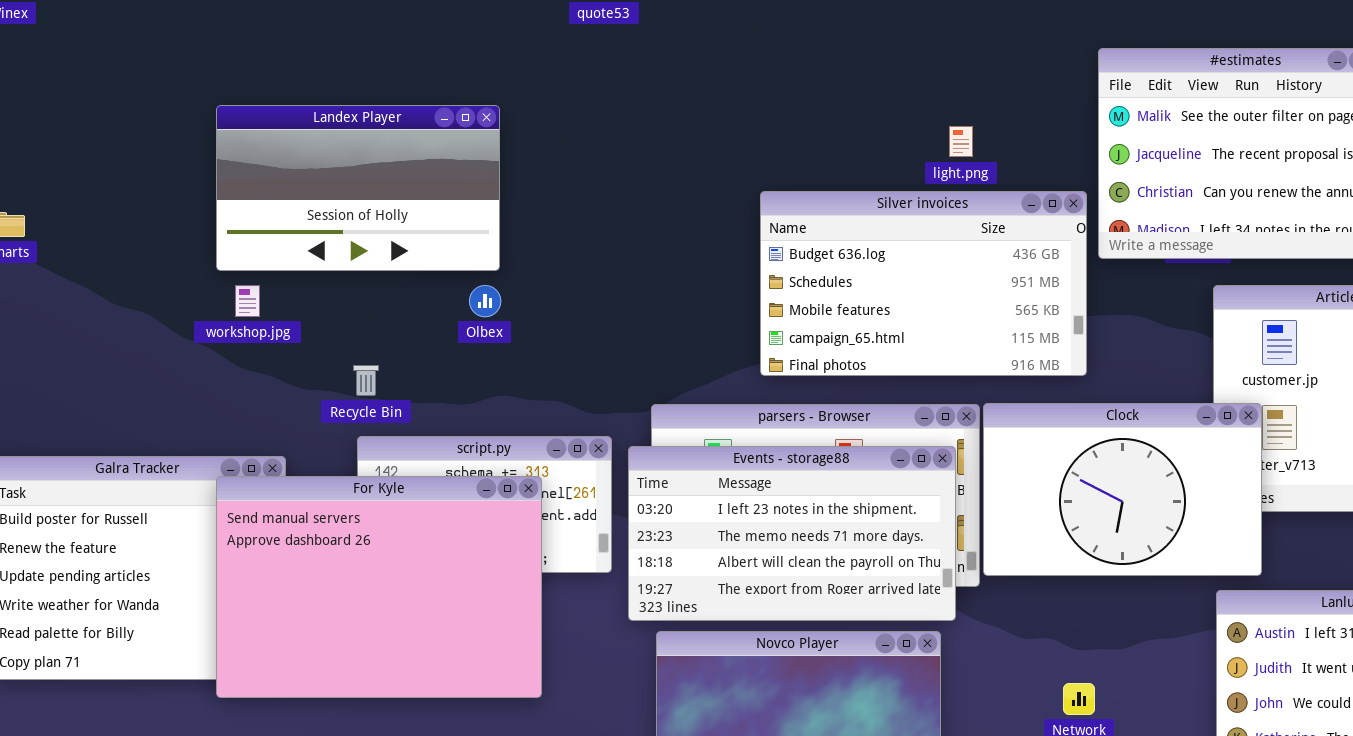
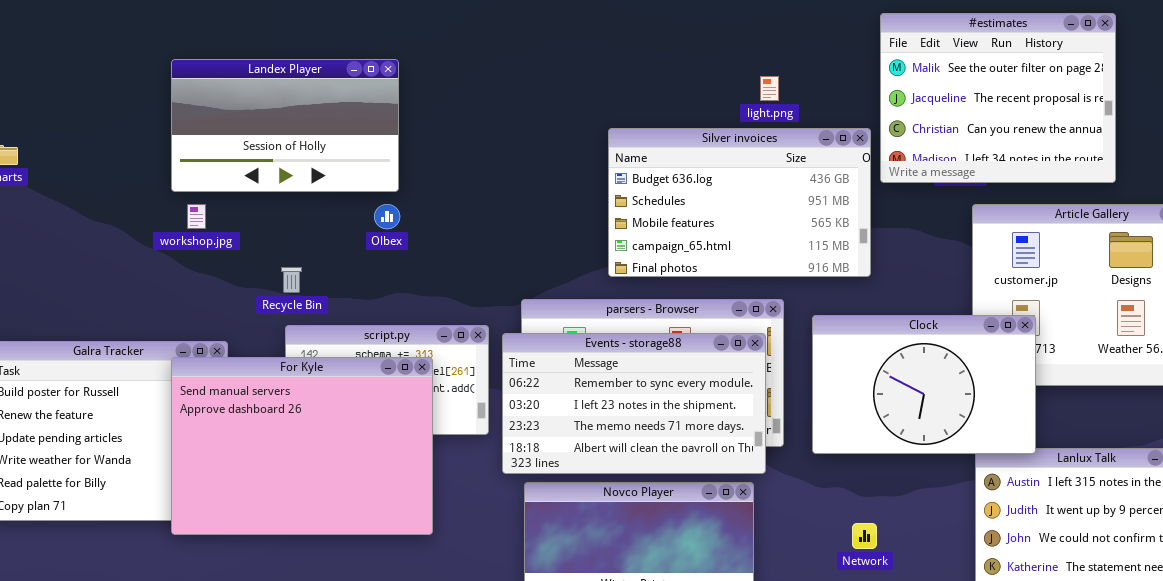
Clock: [983,403,1262,576] -> [812,315,1036,454], moved
Events - storage88: [628,446,956,621] -> [502,333,766,474], scrolled up 1 row

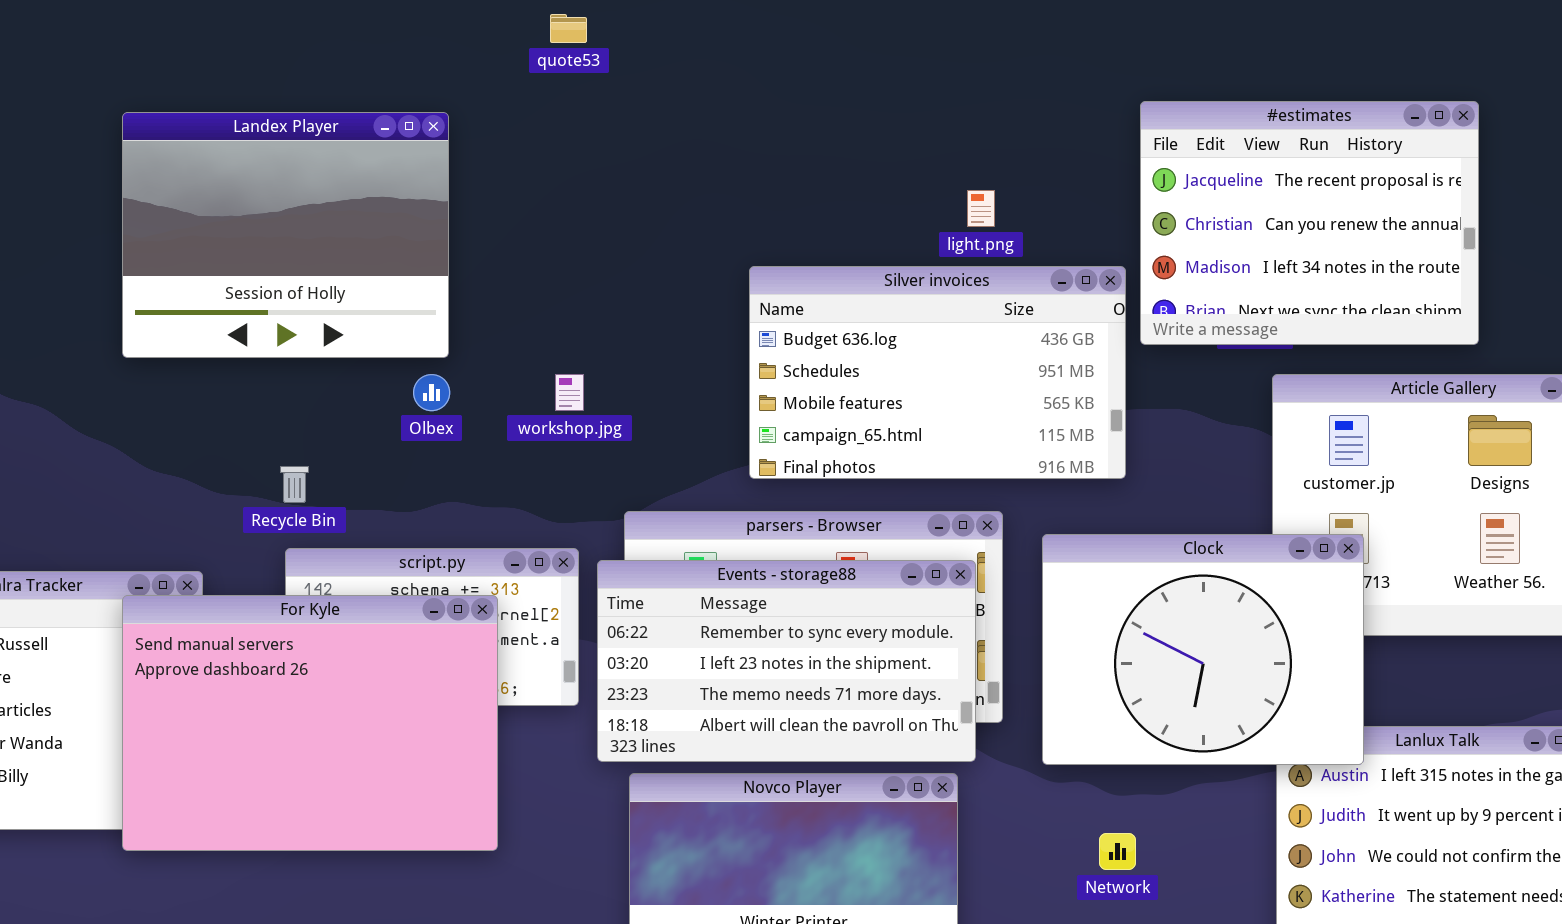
#estimates: [880,13,1116,183] -> [1140,101,1479,345], scrolled down 1 row
Landex Player: [171,59,399,192] -> [122,112,449,358], resized
workshop.jpg: [187,204,206,229] -> [555,374,584,411], moved
Clock: [812,315,1036,454] -> [1042,534,1364,765], resized

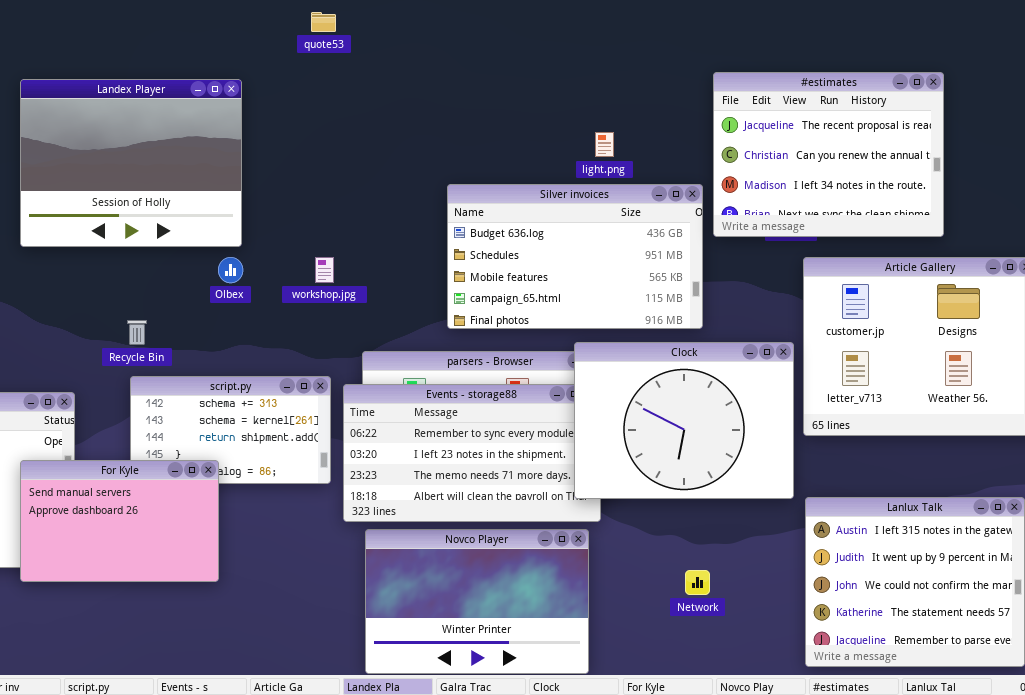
Clock: [1042,534,1364,765] -> [574,342,794,499], moved
For Kyle: [122,595,498,851] -> [20,460,219,582], resized

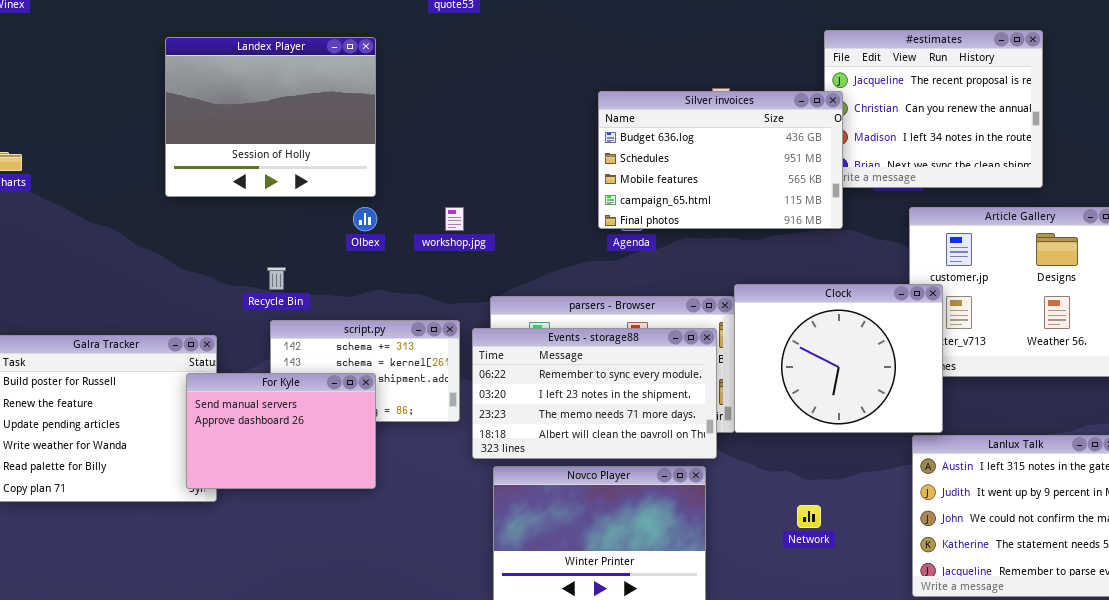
Silver invoices: [447,184,703,329] -> [598,91,843,229], moved
Clock: [574,342,794,499] -> [734,284,943,433], moved
For Kyle: [20,460,219,582] -> [186,373,376,489], moved

